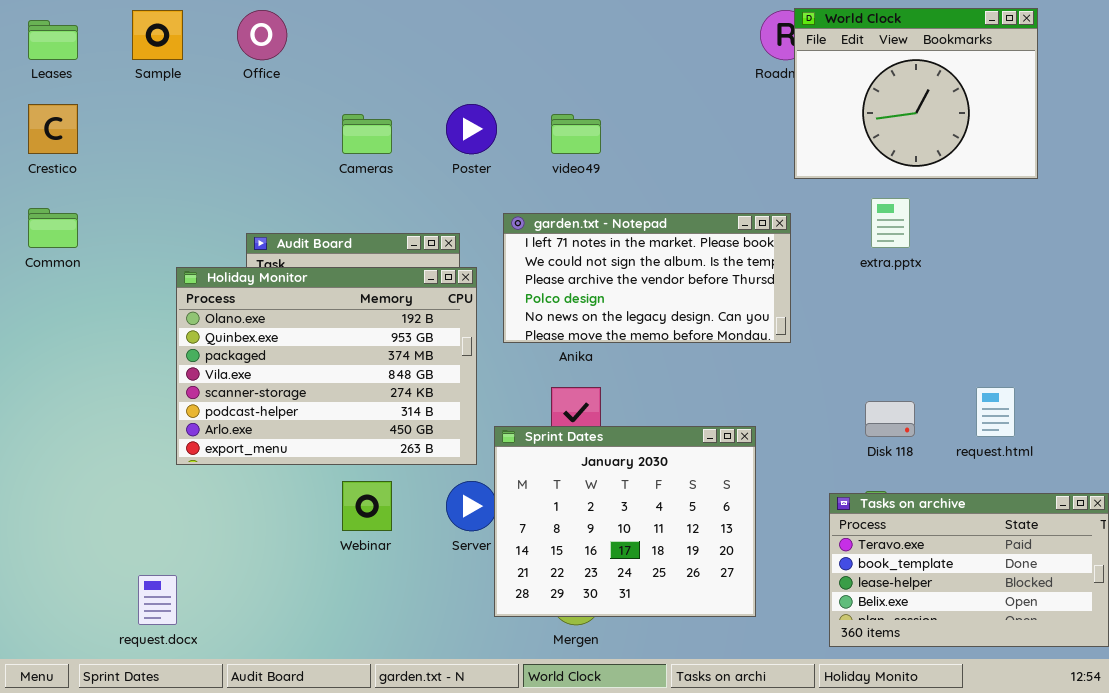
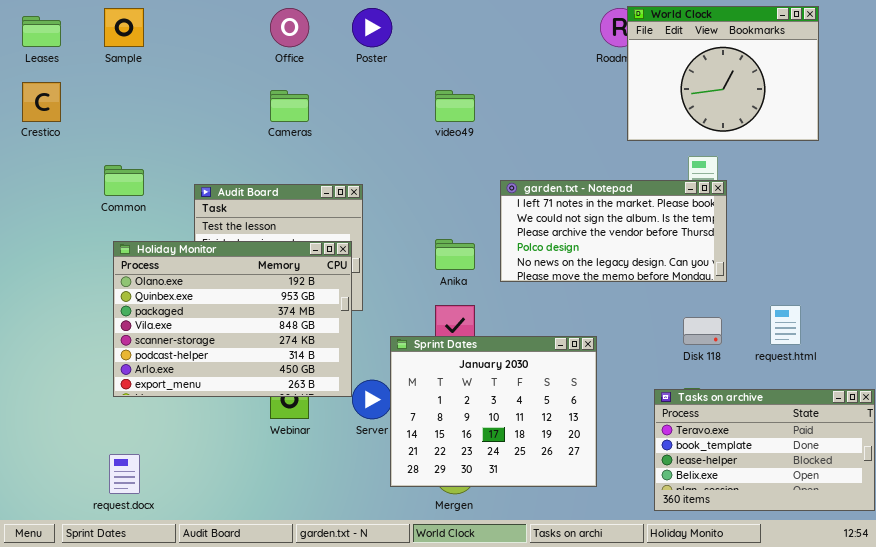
Office: [237,10,287,60] -> [270,8,309,47], moved
Poster: [446,104,497,154] -> [352,8,392,47], moved
Common: [28,208,78,248] -> [104,165,144,196], moved
garden.txt - Notepad: [503,213,791,343] -> [500,180,727,282], moved
Holiday Monitor: [176,267,477,465] -> [113,241,352,397], moved

